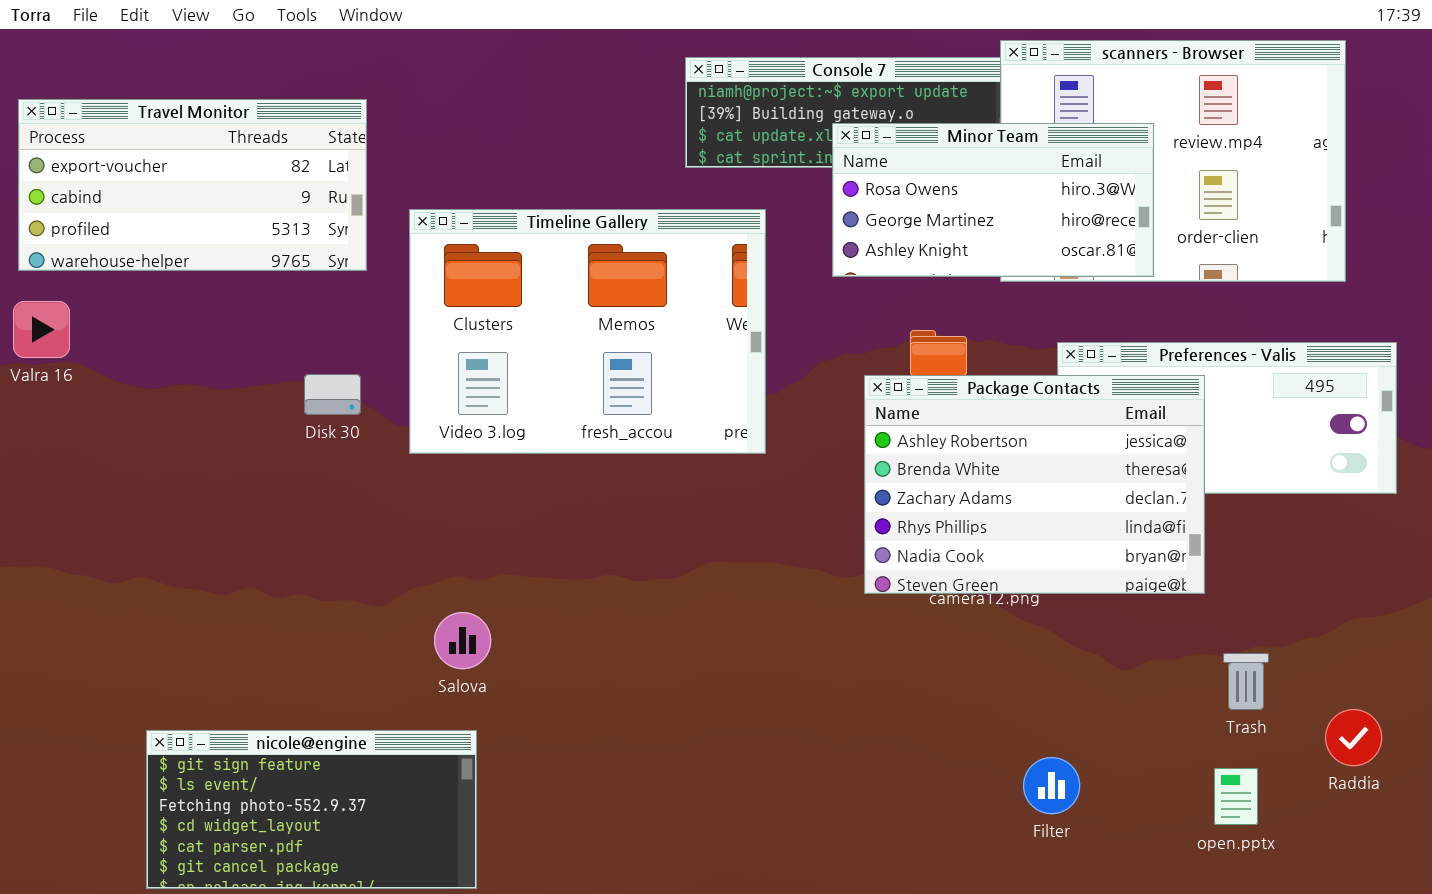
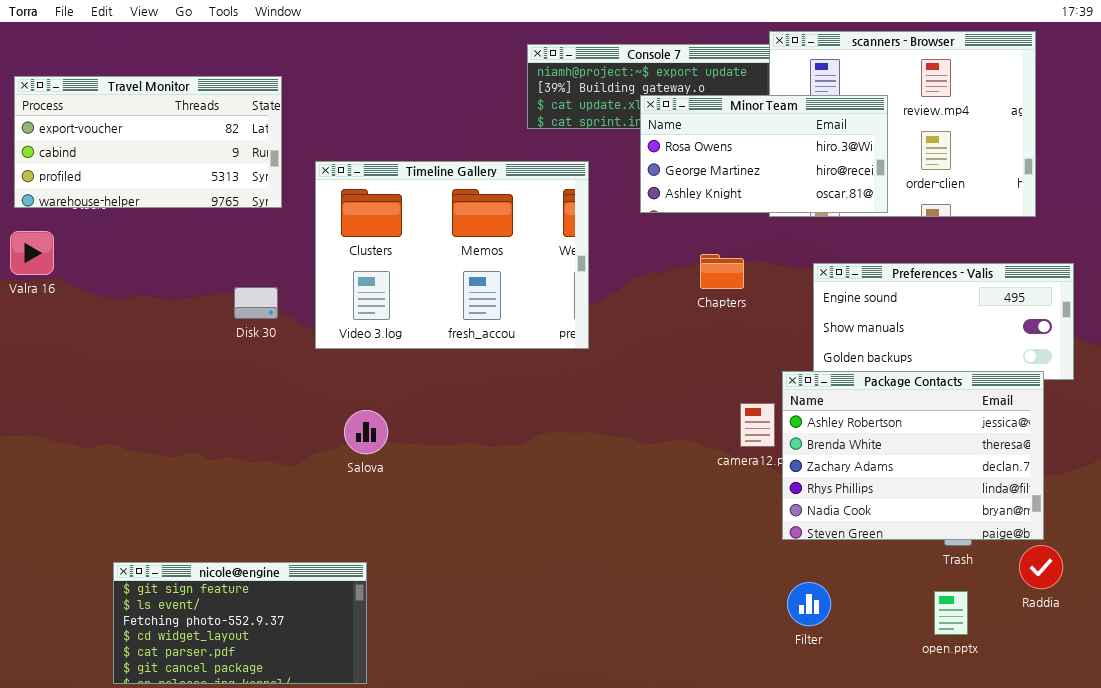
Package Contacts: [864,375,1205,594] -> [782,371,1044,540], moved
Salova: [434,612,491,669] -> [344,410,388,454], moved

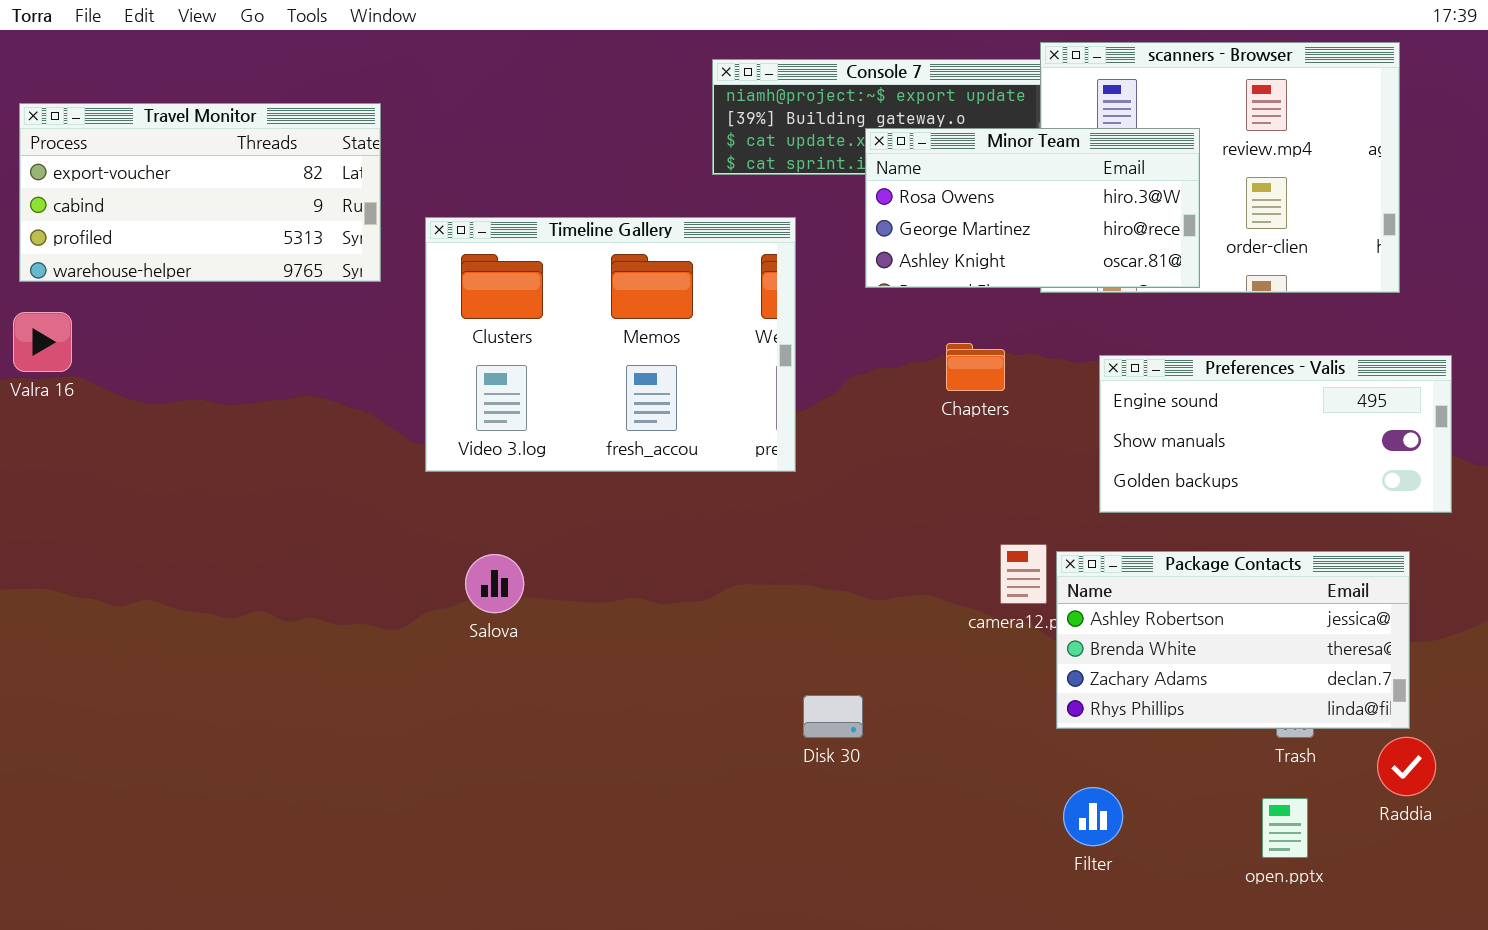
Disk 30: [234,287,278,319] -> [803,695,863,738], moved
Package Contacts: [782,371,1044,540] -> [1056,551,1410,729], resized
nicole@engine: [113,562,367,684] -> none, closed

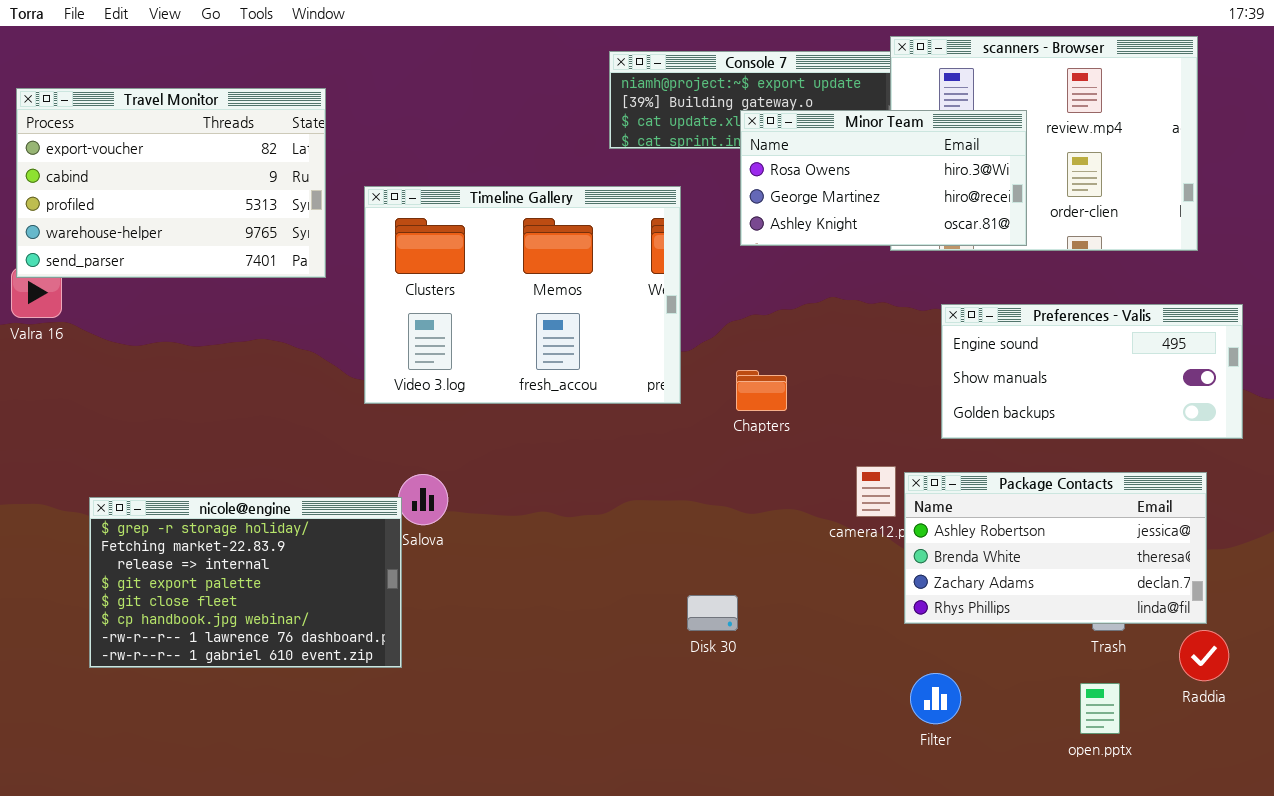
Travel Monitor: [19,103,381,282] -> [16,88,326,278], resized
Chapters: [946,343,1005,391] -> [736,370,787,411], moved
nicole@engine: none -> [89,497,402,668], opened

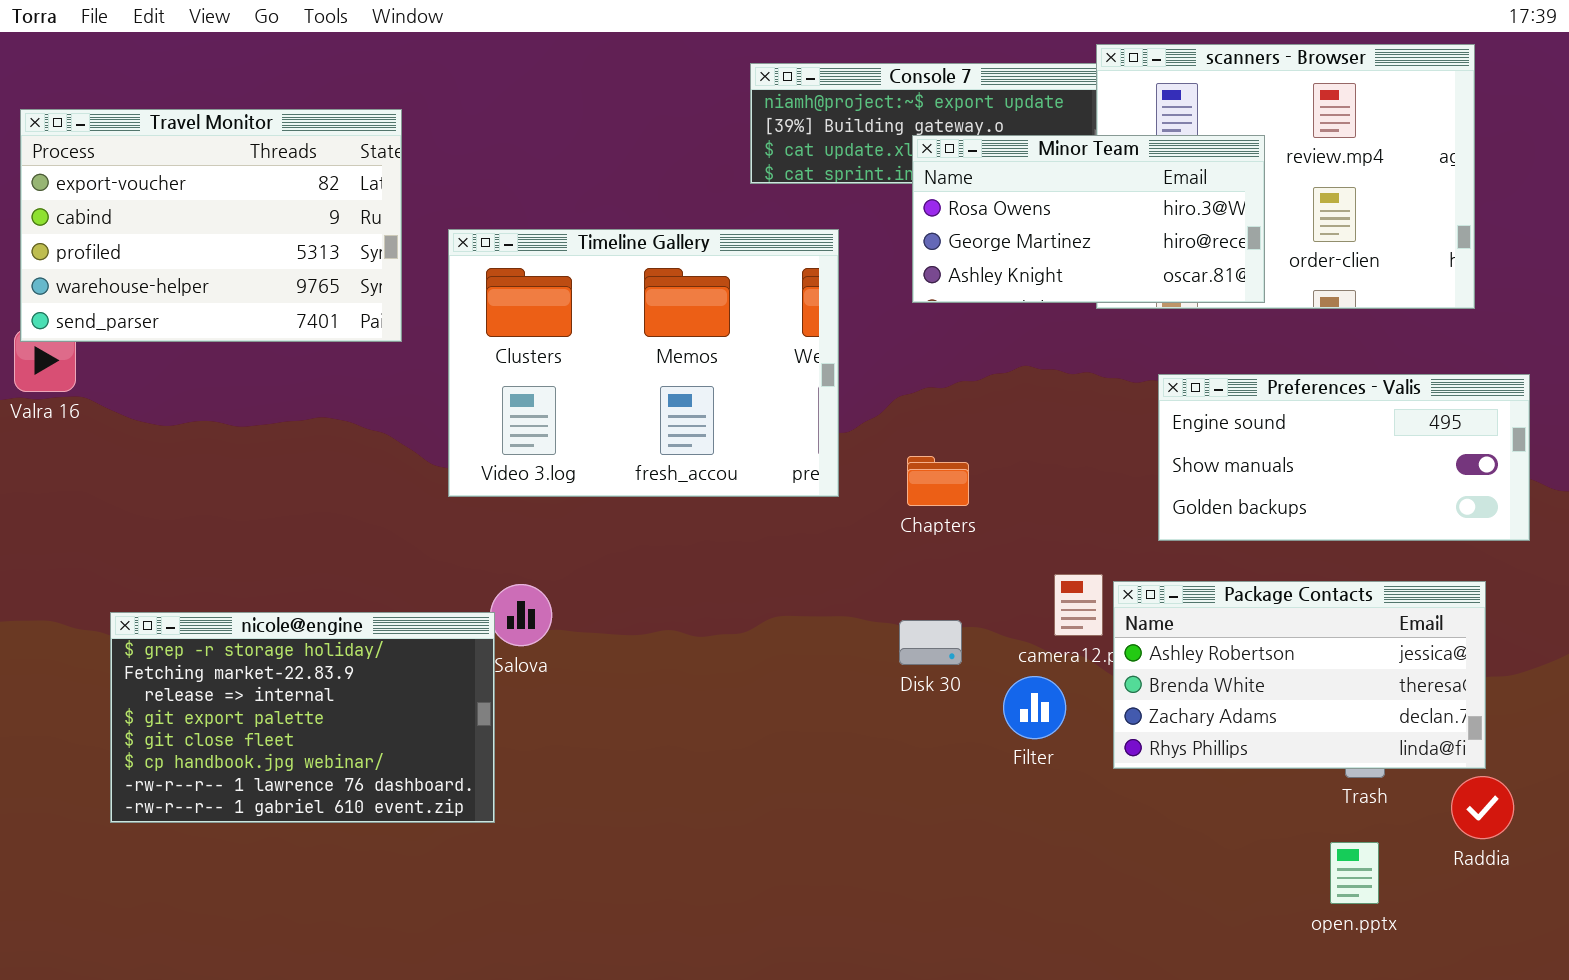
Disk 30: [687,595,738,631] -> [899,620,962,665], moved
Filter: [910,673,961,724] -> [1003,676,1066,739], moved

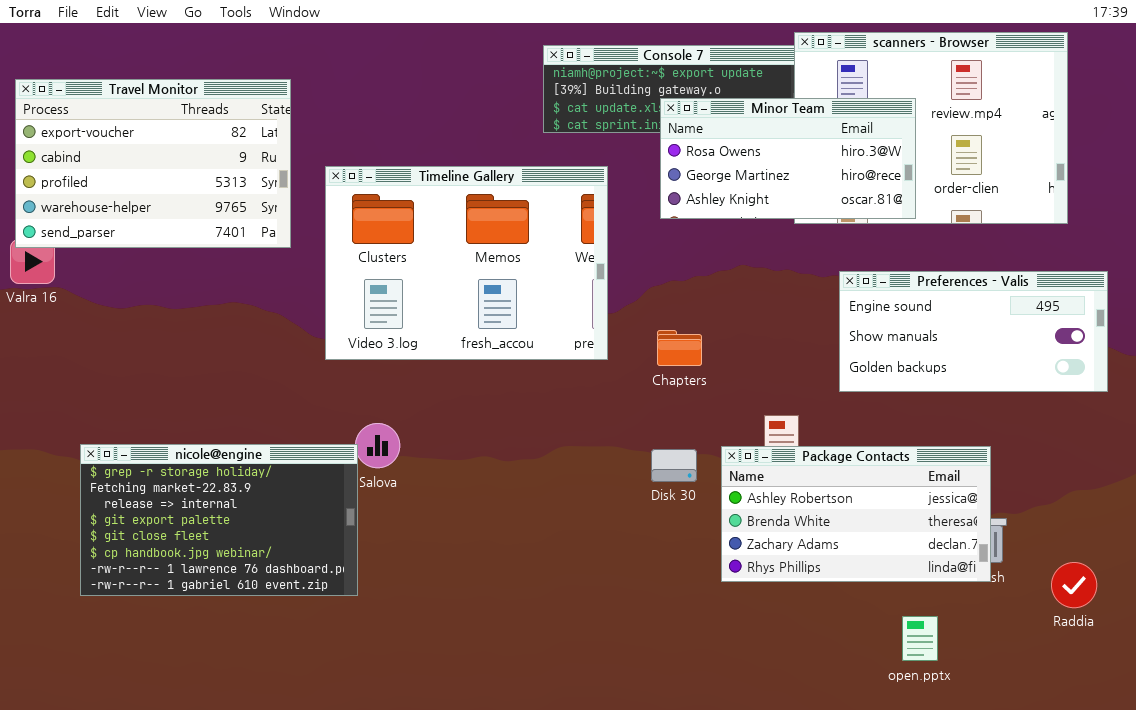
Package Contacts: [1113,581,1486,769] -> [721,446,991,582], moved
open.pptx: [1330,842,1379,904] -> [902,616,938,661], moved

